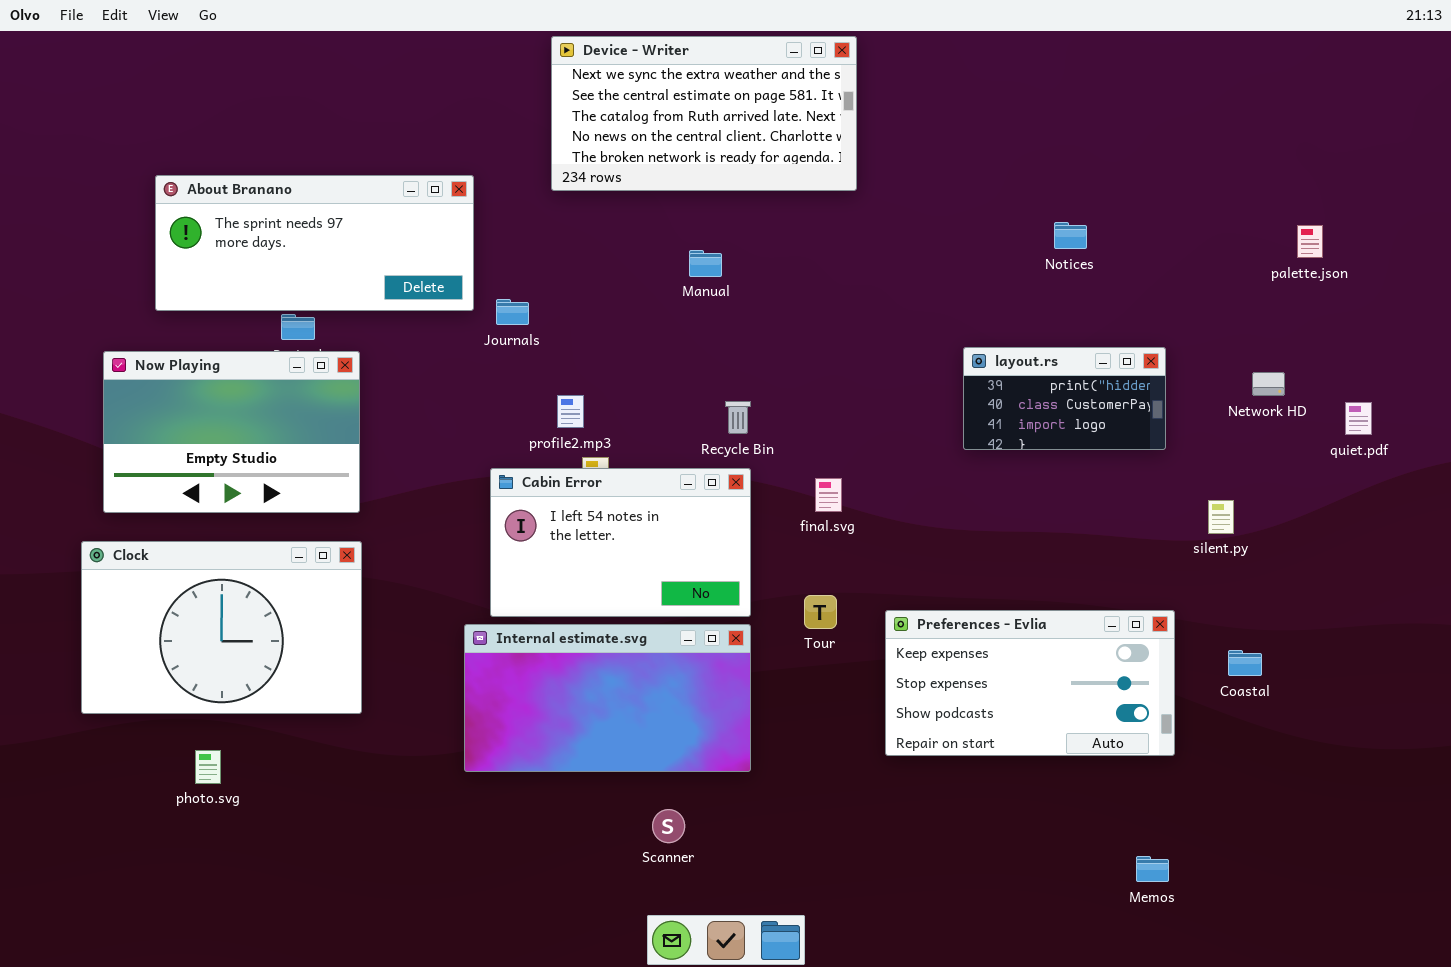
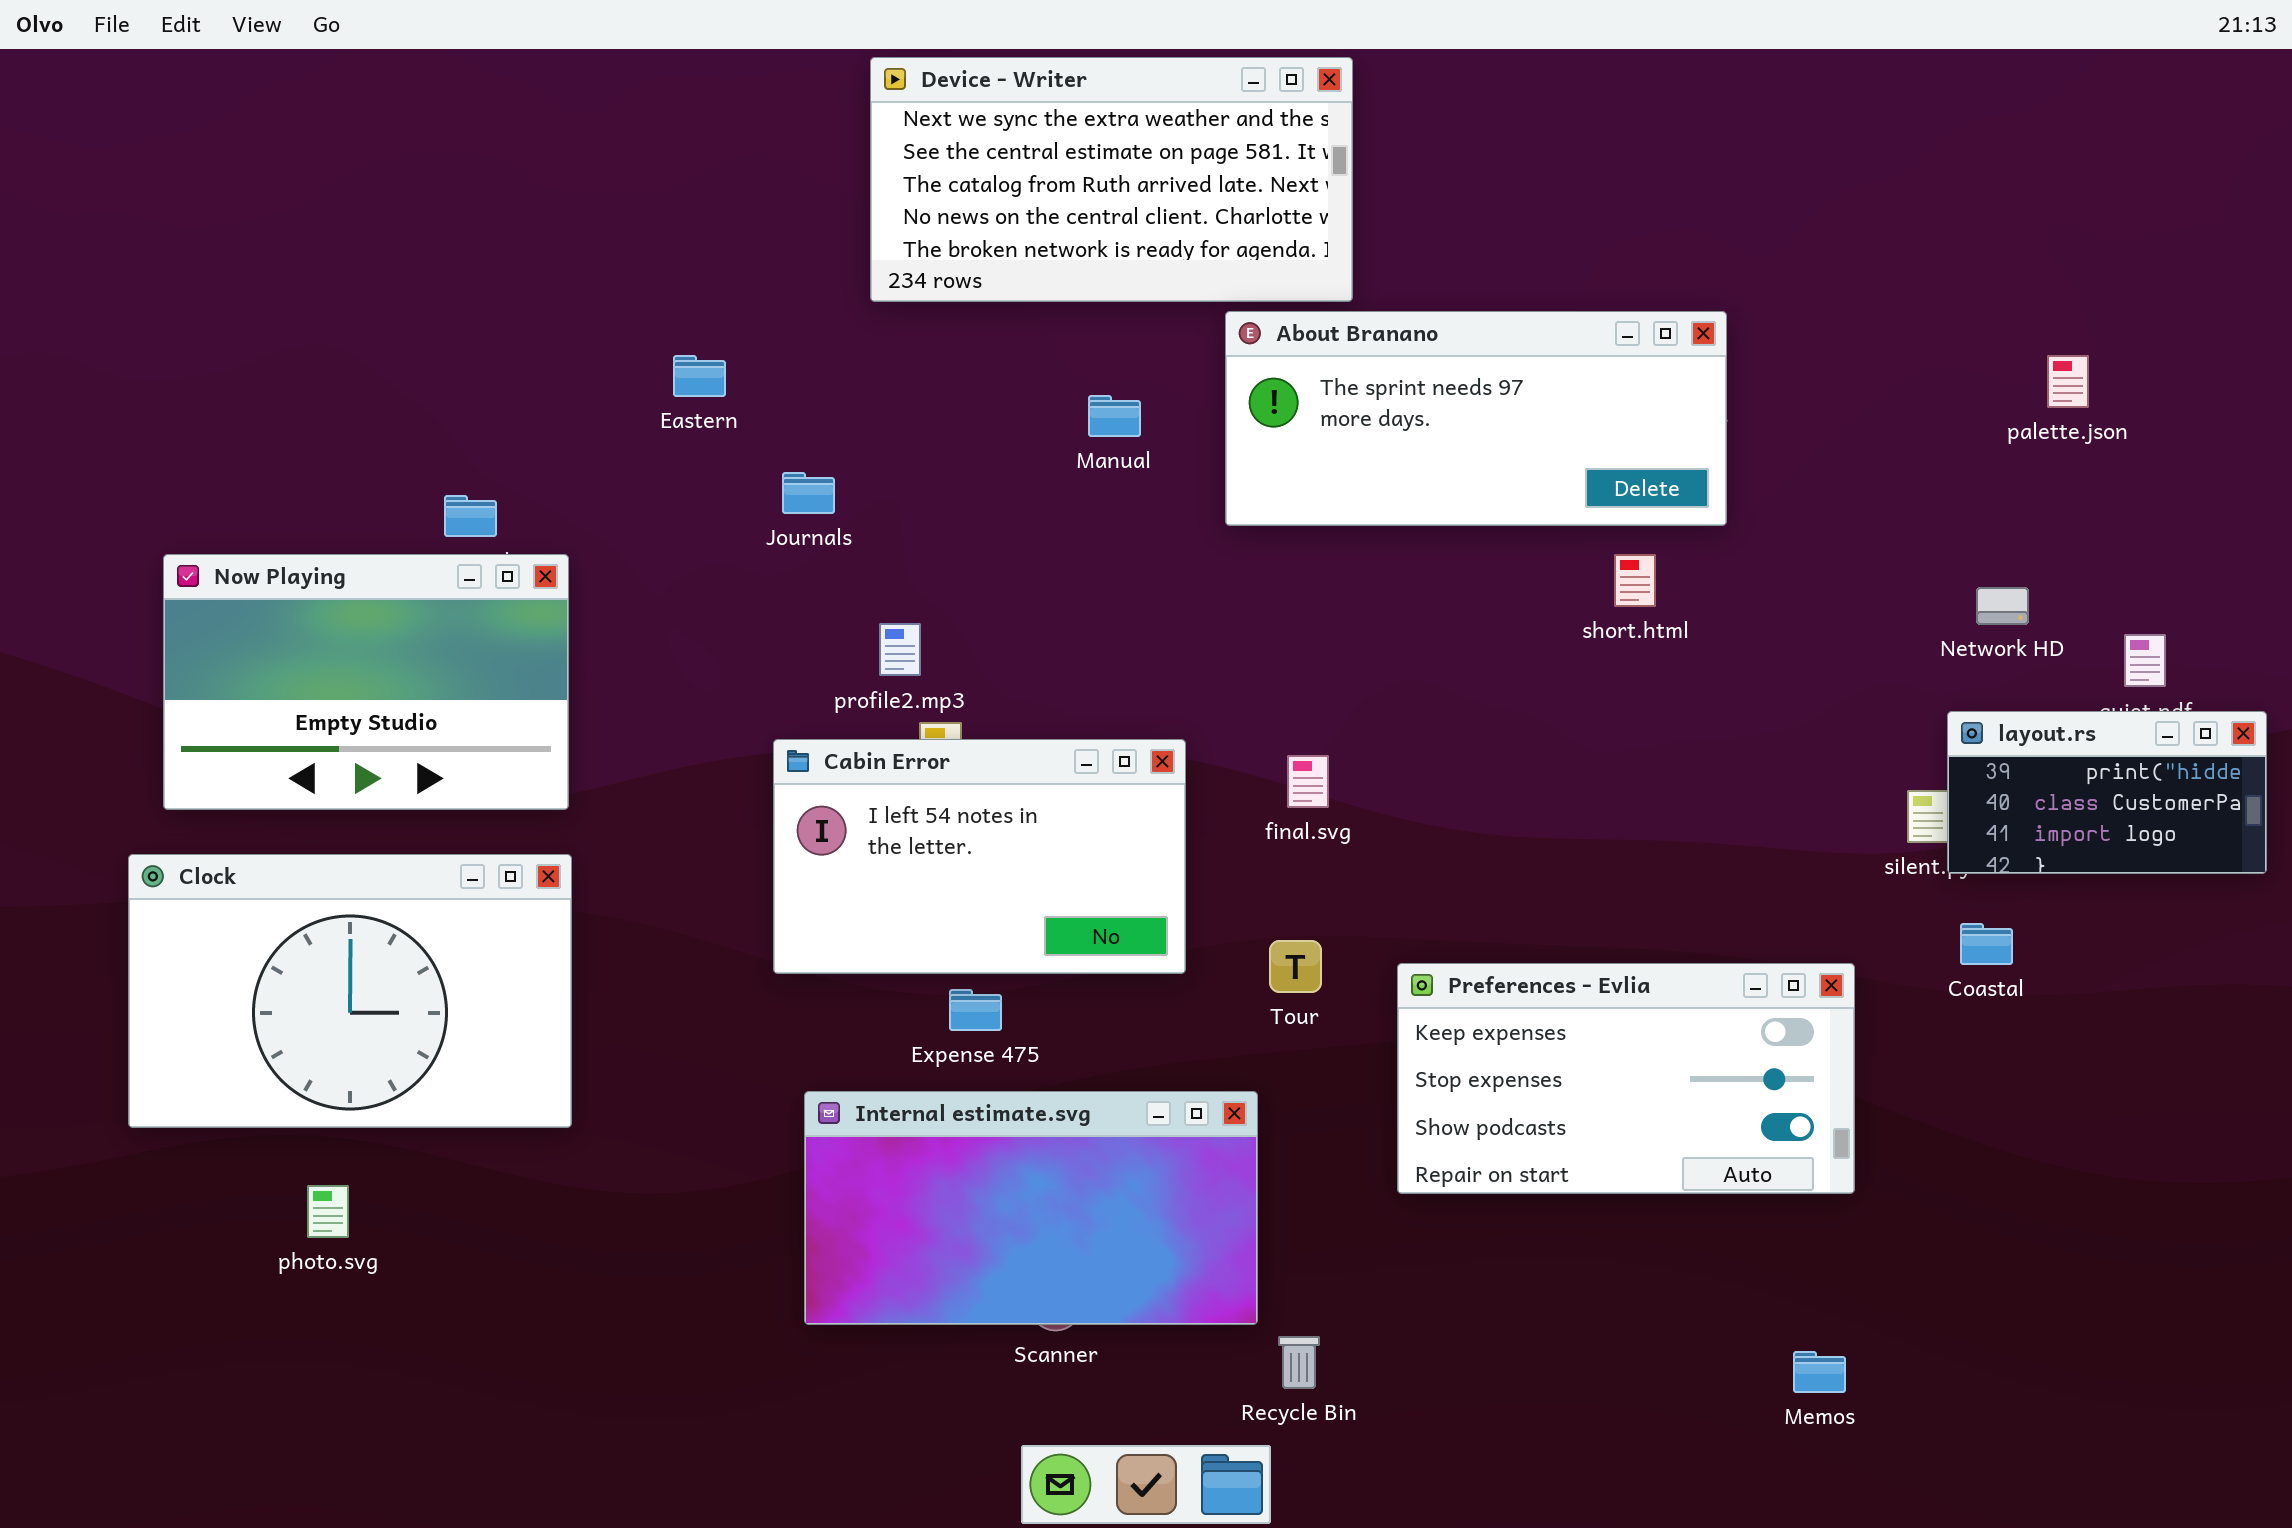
About Branano: [155,175,474,311] -> [1225,311,1727,526], moved
layout.rs: [963,347,1166,450] -> [1947,711,2267,874], moved
Recycle Bin: [725,401,751,434] -> [1278,1336,1320,1389], moved
Internal estimate.svg: [464,624,751,772] -> [804,1091,1258,1325], moved
Coastal: [1228,650,1262,676] -> [1960,923,2013,965], moved

